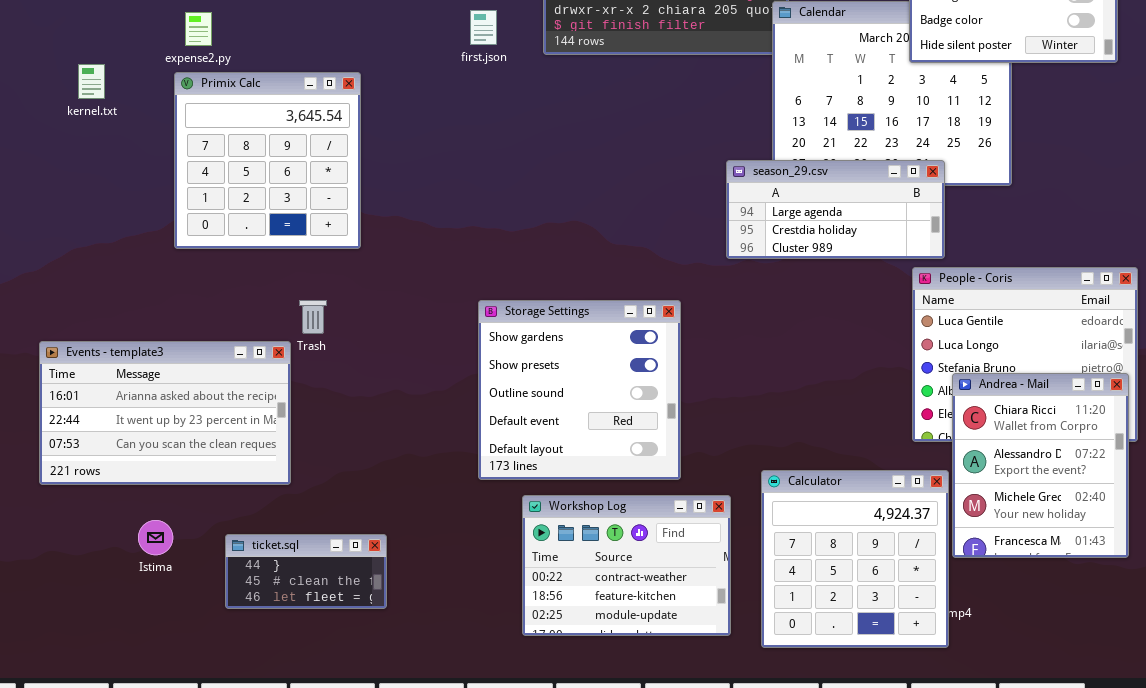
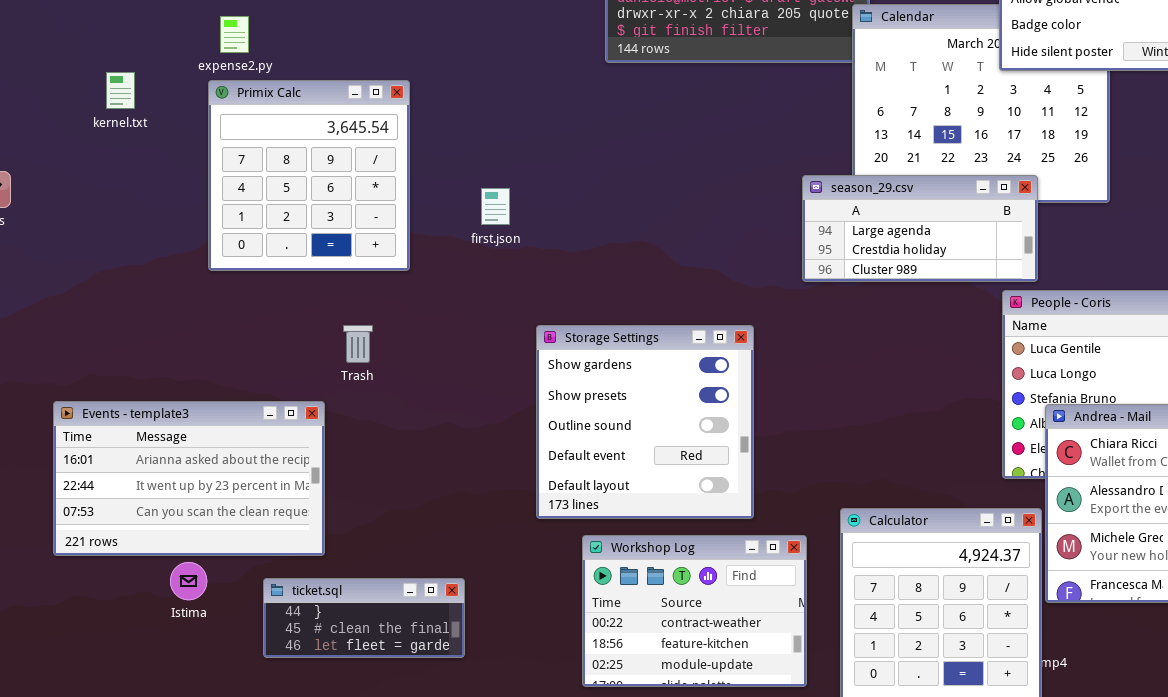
first.json: [470,10,497,45] -> [481,188,510,225], moved
Events - template3: [39,341,291,485] -> [53,401,325,556], moved
ticket.sql: [225,534,387,609] -> [263,578,465,658], resized

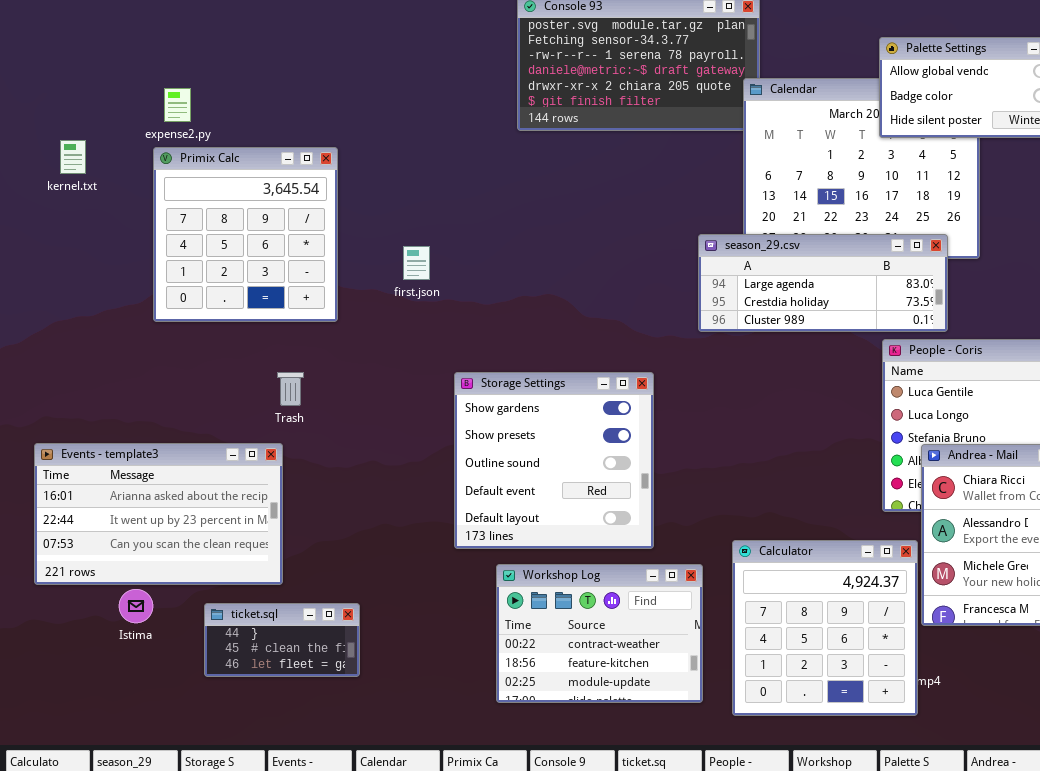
season_29.csv: [802,175,1038,282] -> [698,234,948,332], resized
Events - template3: [53,401,325,556] -> [34,443,283,585], moved
ticket.sql: [263,578,465,658] -> [204,603,360,677], resized

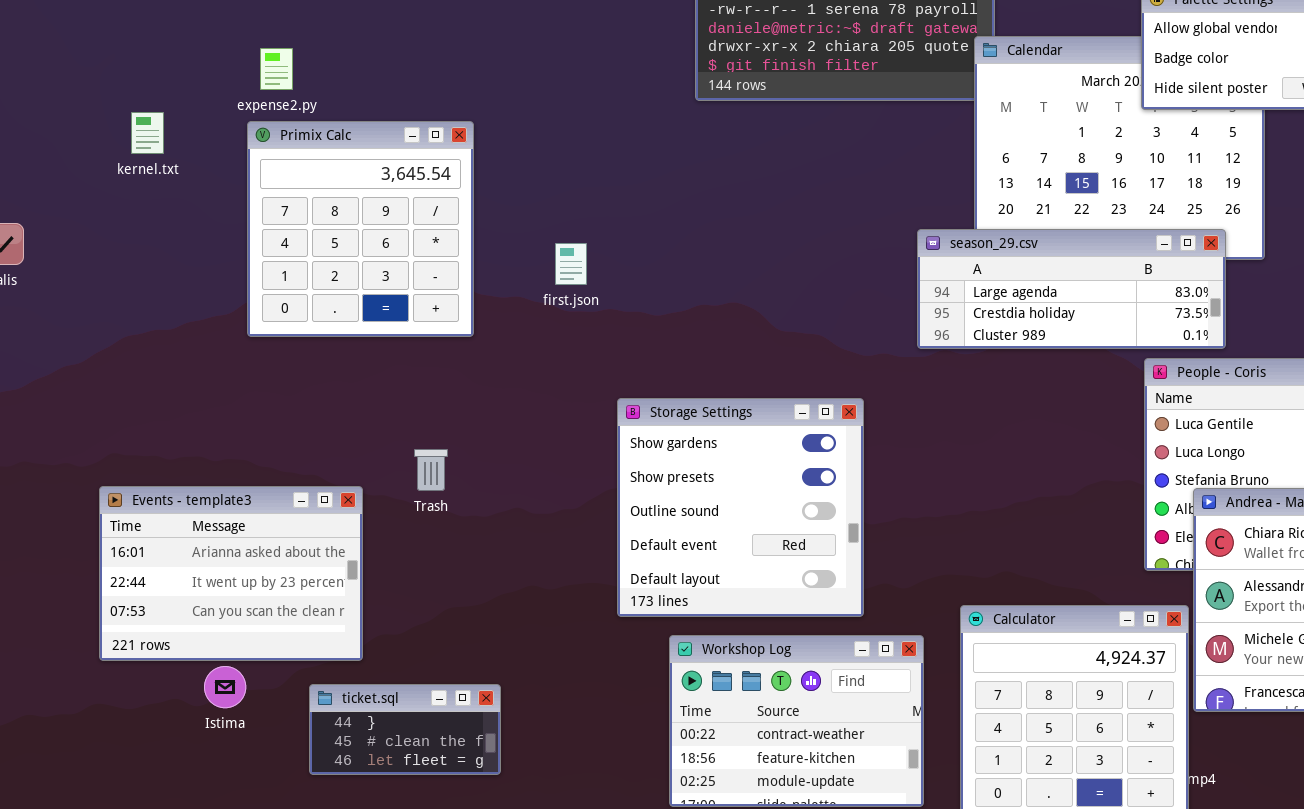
Trash: [277,372,304,406] -> [414,449,448,491], moved
Events - template3: [34,443,283,585] -> [99,486,363,661], resized

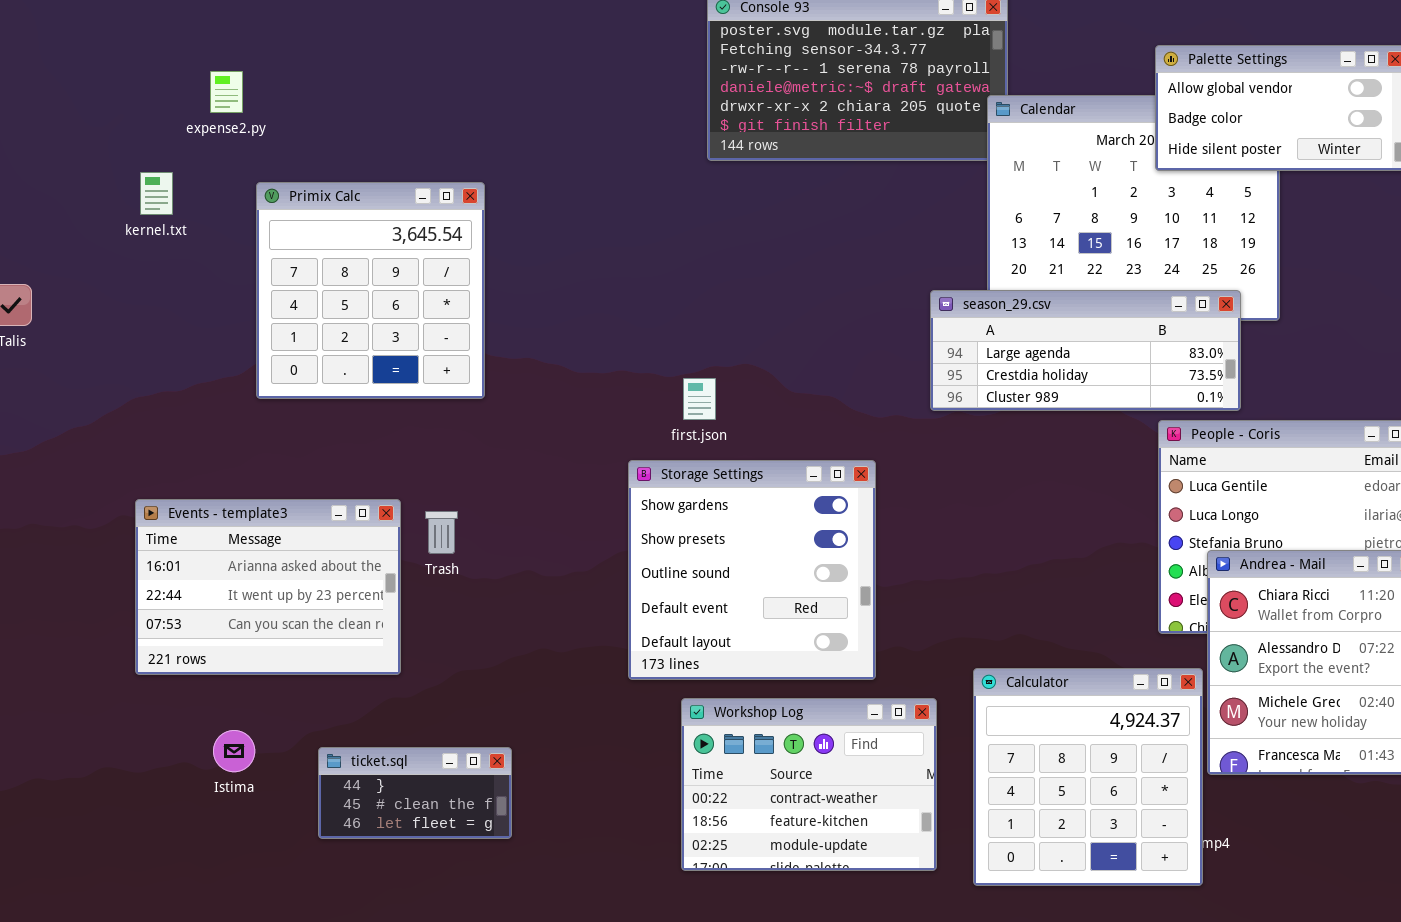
expense2.py: [260,48,293,90] -> [210,71,243,113], moved
first.json: [555,243,587,285] -> [683,378,716,420], moved
Events - template3: [99,486,363,661] -> [135,499,401,675], moved

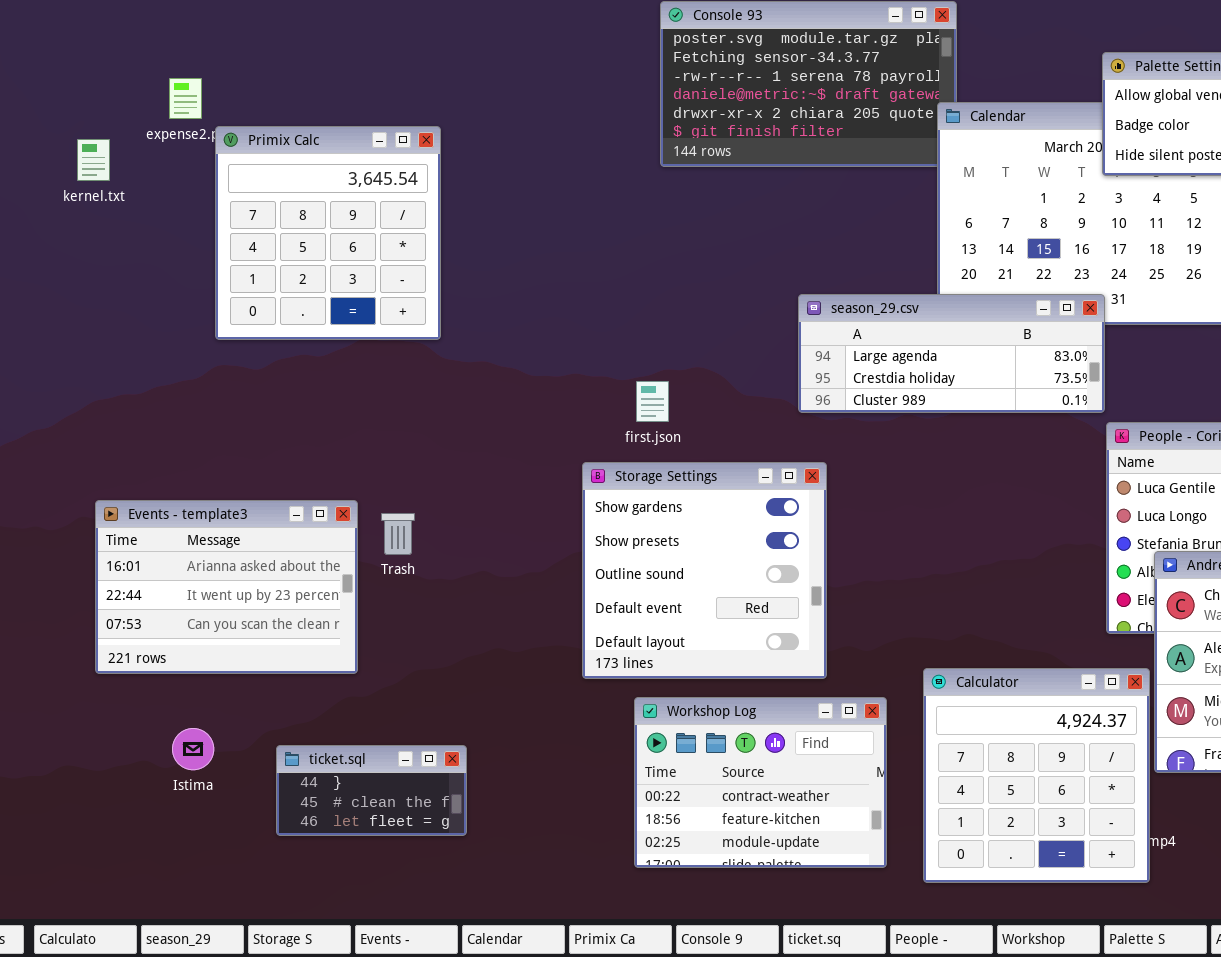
kernel.txt: [140,172,173,215] -> [77,139,110,181], moved
Primix Calc: [256,182,485,399] -> [215,126,441,340], moved
season_29.csv: [930,290,1241,411] -> [798,294,1105,413], moved

